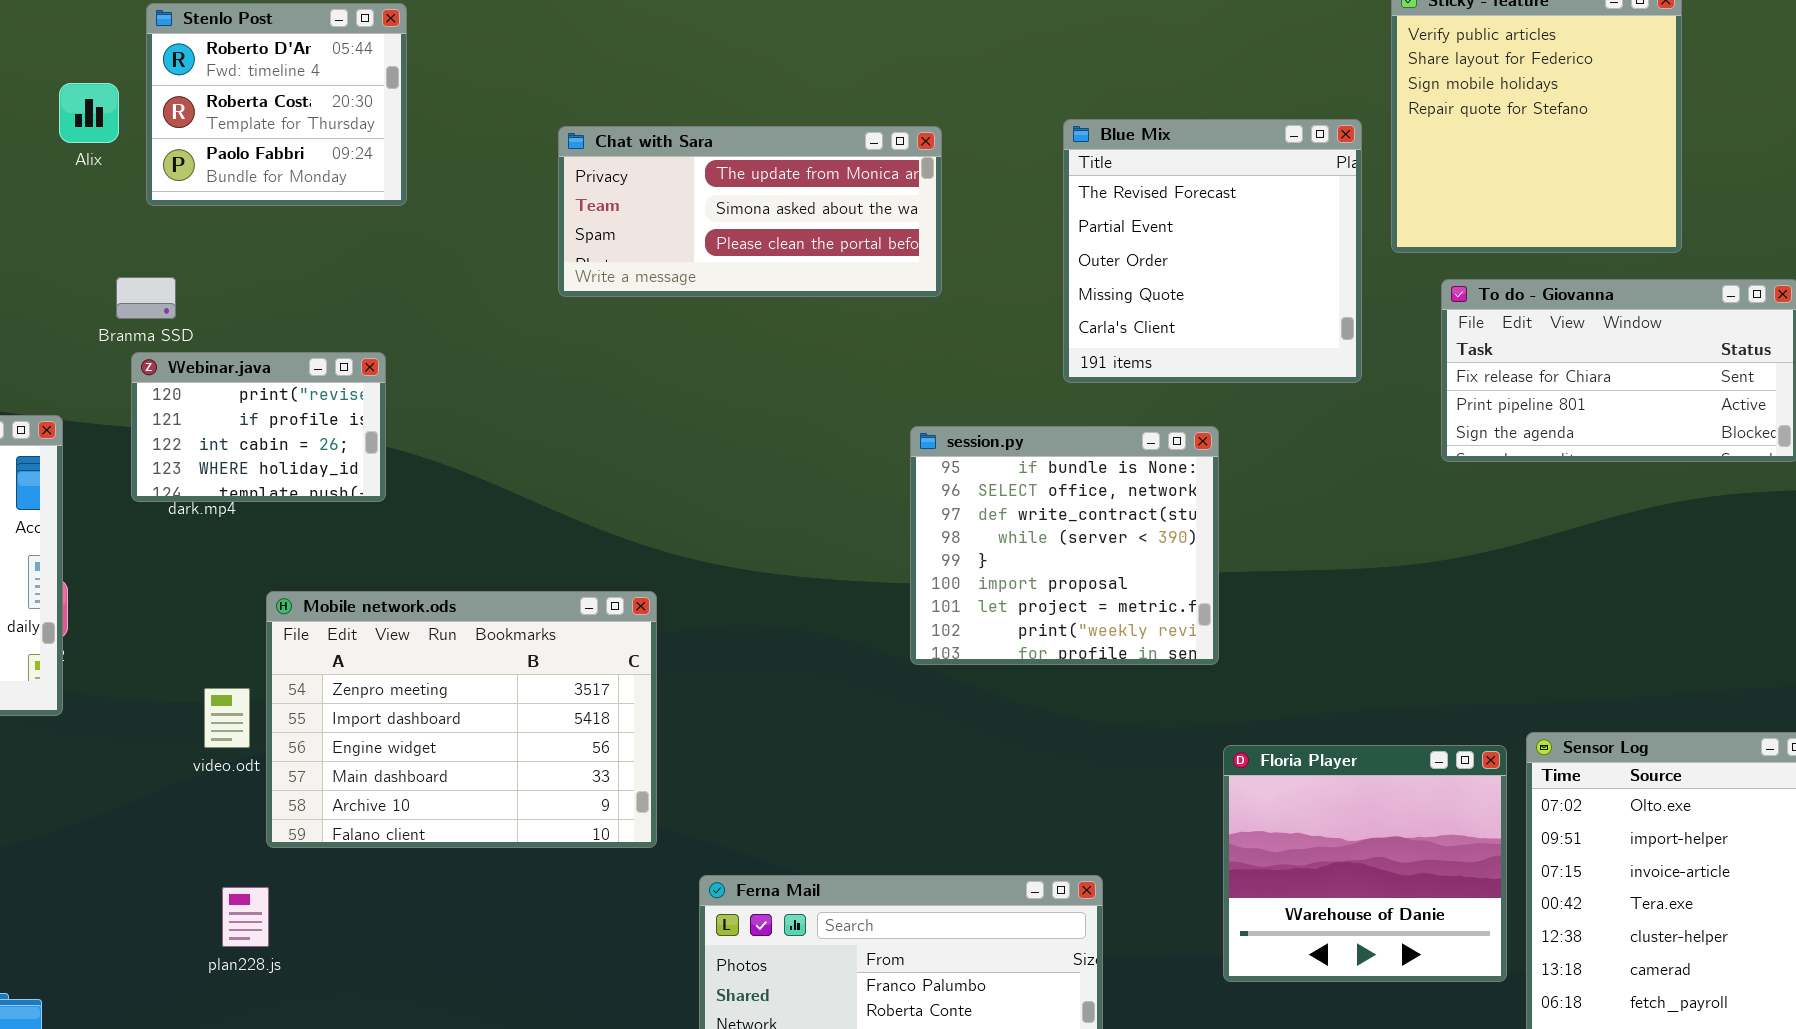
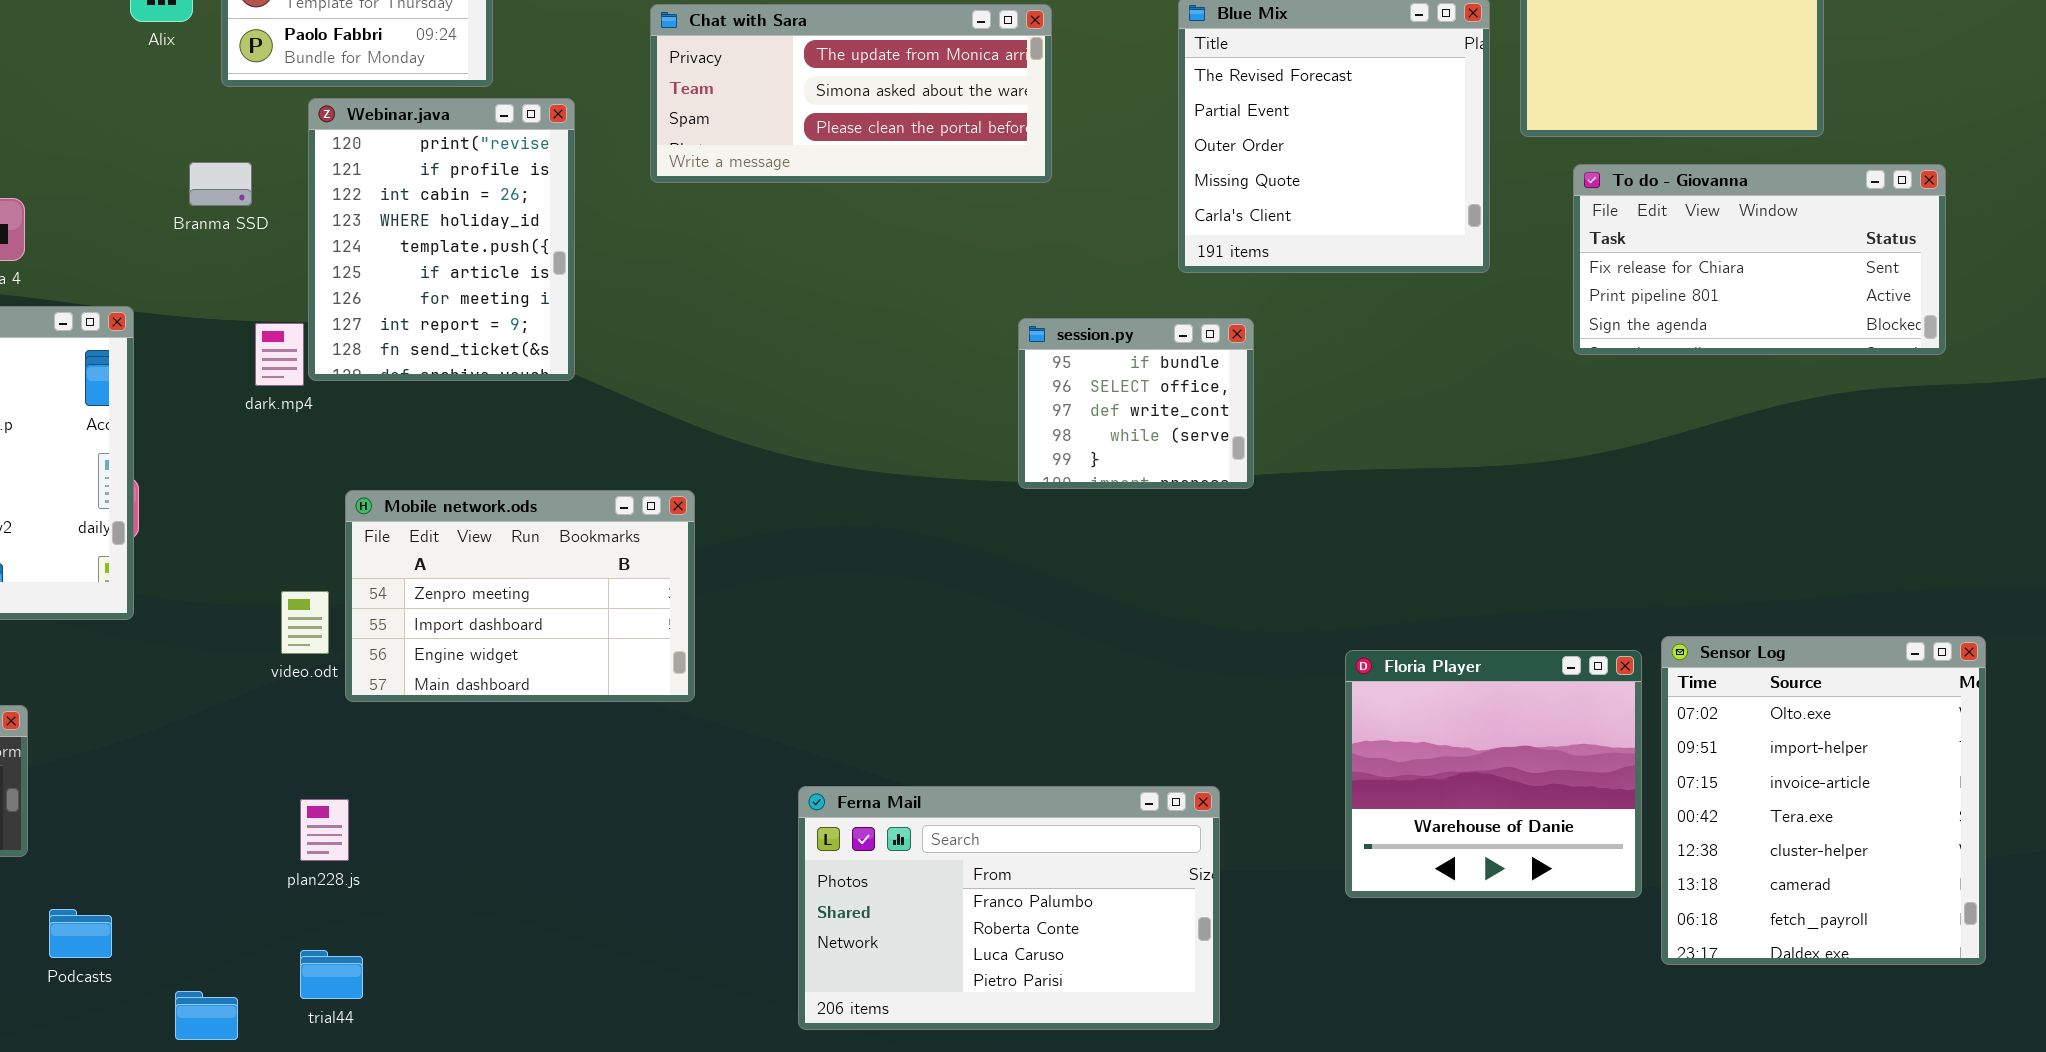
Webinar.java: [131,352,386,502] -> [308,98,575,381], moved, resized
session.py: [910,426,1219,665] -> [1018,318,1254,489], resized
Mobile network.ods: [266,591,657,848] -> [345,490,695,702], resized

